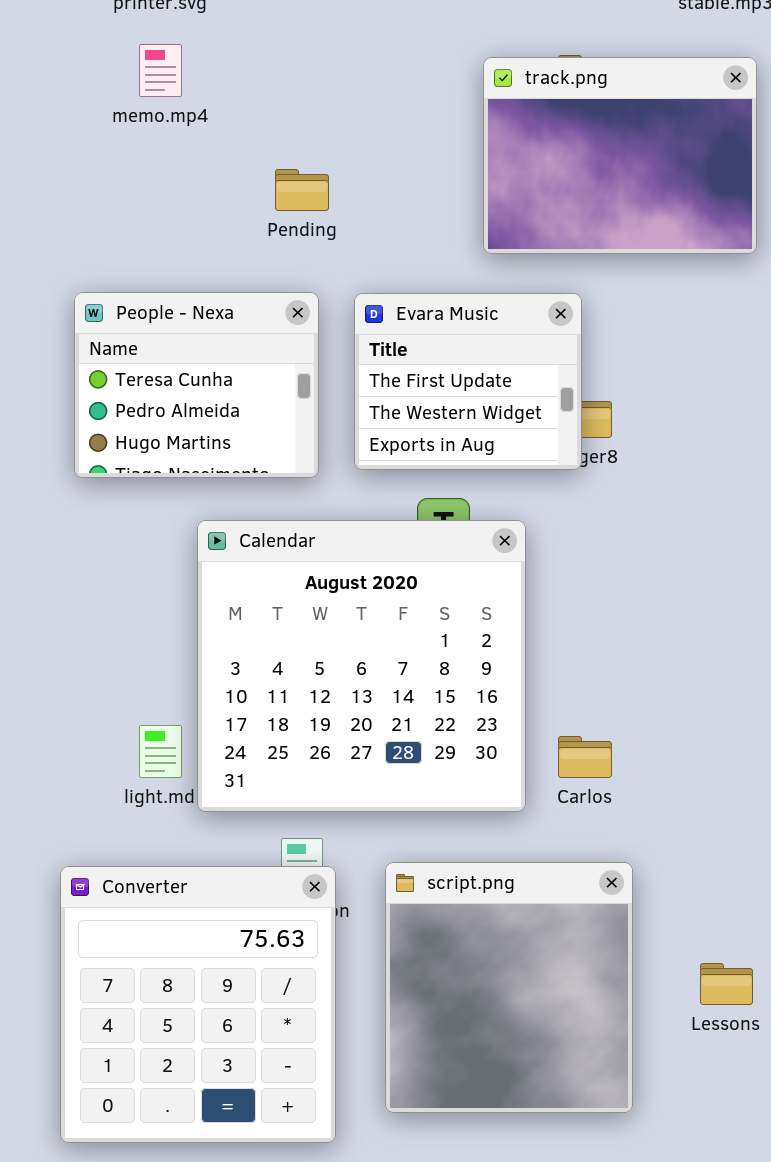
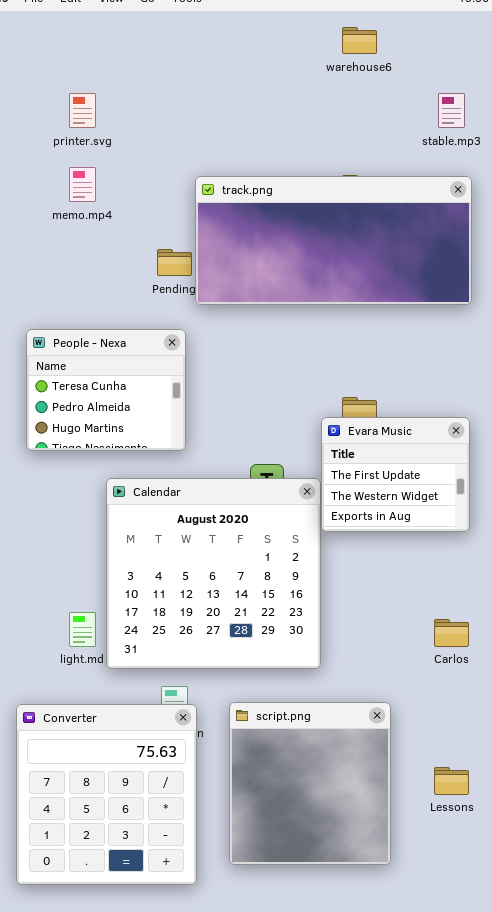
track.png: [483,57,757,254] -> [195,176,472,305], resized
Evara Music: [354,293,582,470] -> [321,417,470,532], moved
Carlos: [558,736,612,778] -> [434,619,469,647], moved

